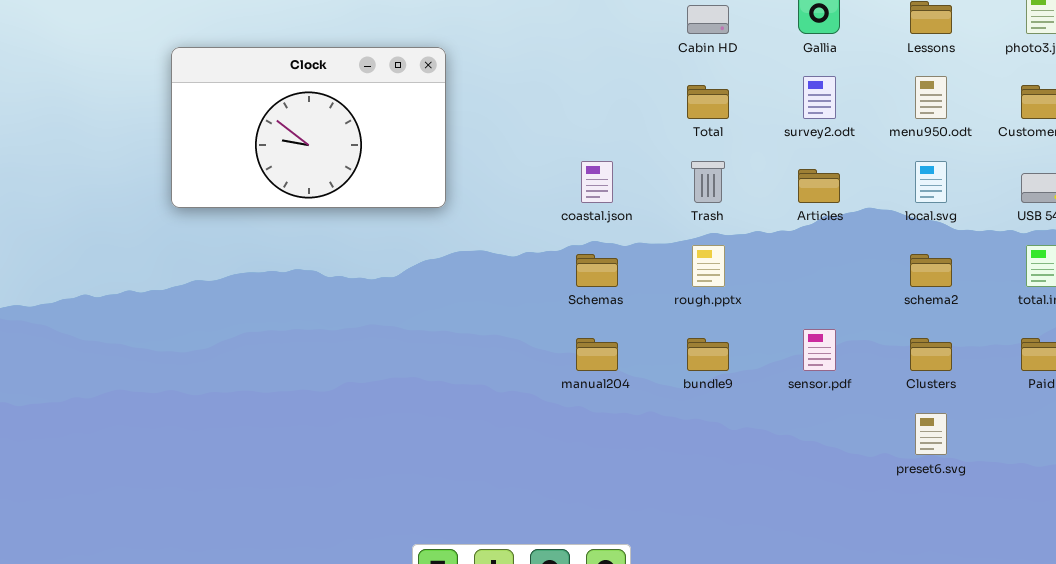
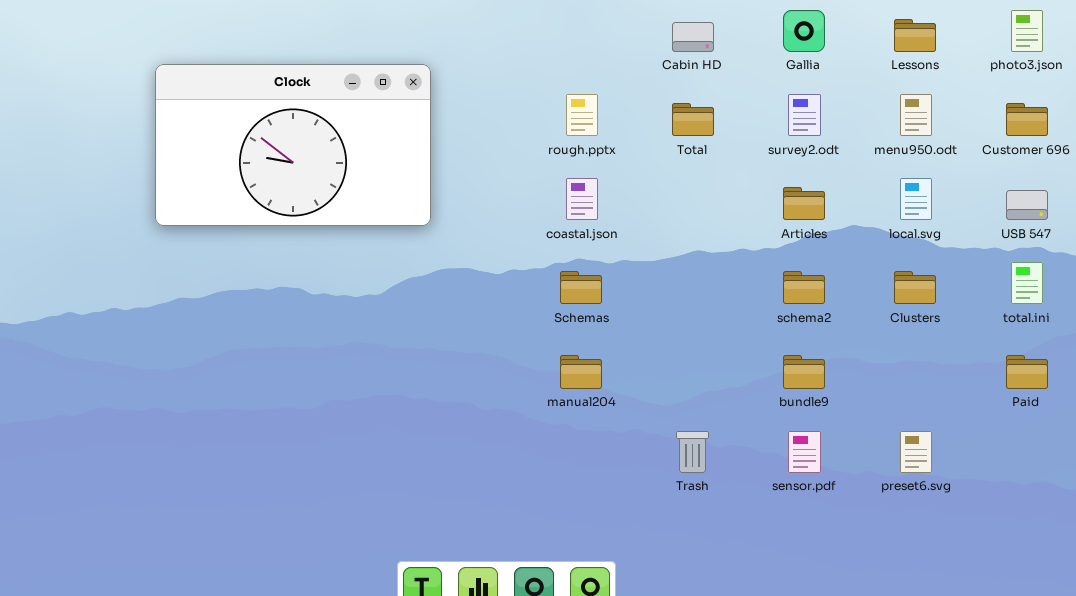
Trash: [691,161,725,203] -> [676,431,709,473], moved
rough.pptx: [692,245,725,287] -> [566,94,598,136], moved
schema2: [910,254,952,287] -> [783,271,825,304], moved
sensor.pdf: [803,329,836,371] -> [788,431,821,473], moved
bundle9: [687,338,729,371] -> [783,355,825,389], moved
Clusters: [910,338,952,371] -> [894,271,936,304], moved

